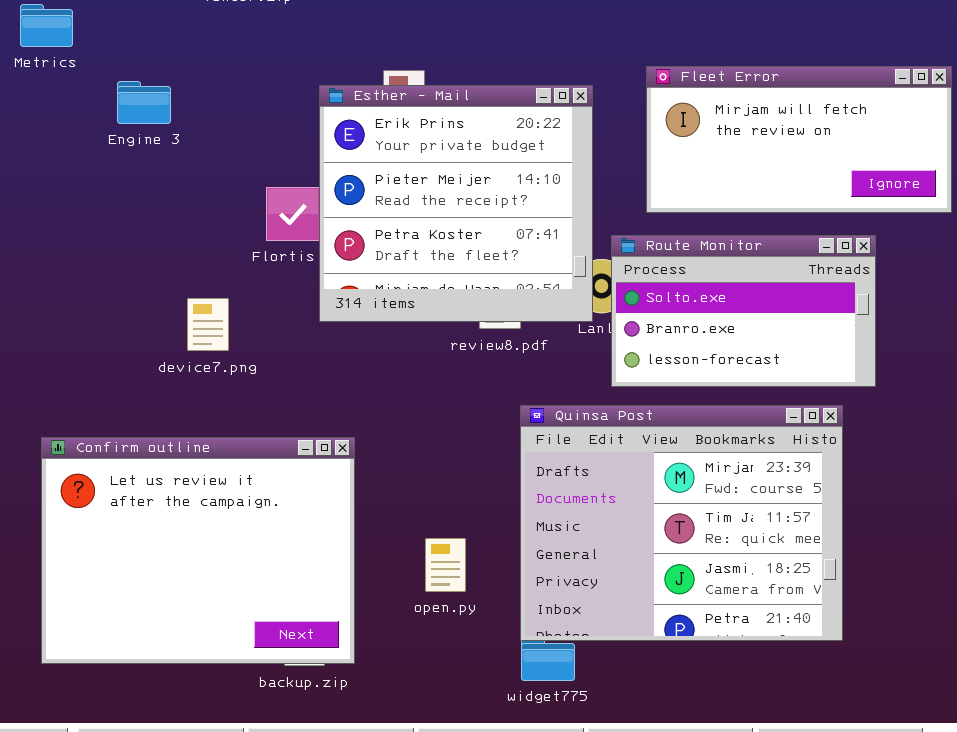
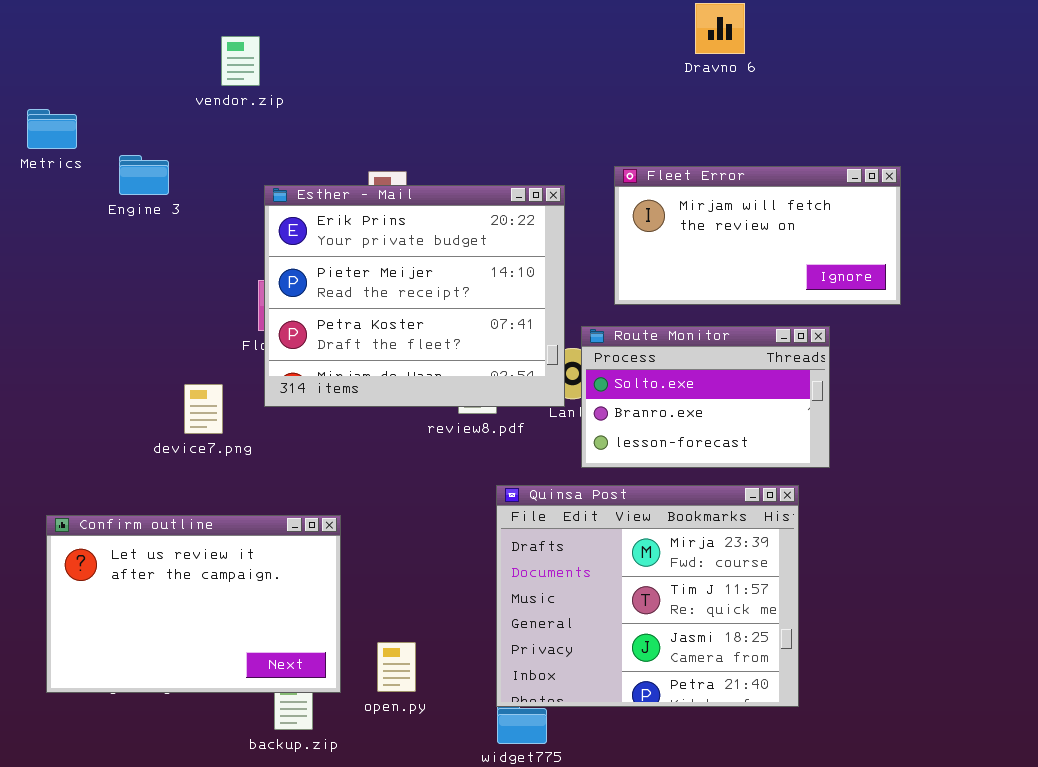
Engine 3: [117,81,171,124] -> [119,155,169,195], moved
Esther - Mail: [319,85,593,322] -> [264,185,565,407], resized
Confirm outline: [41,437,355,664] -> [46,515,341,693], resized
open.py: [425,538,466,592] -> [377,642,416,692], moved

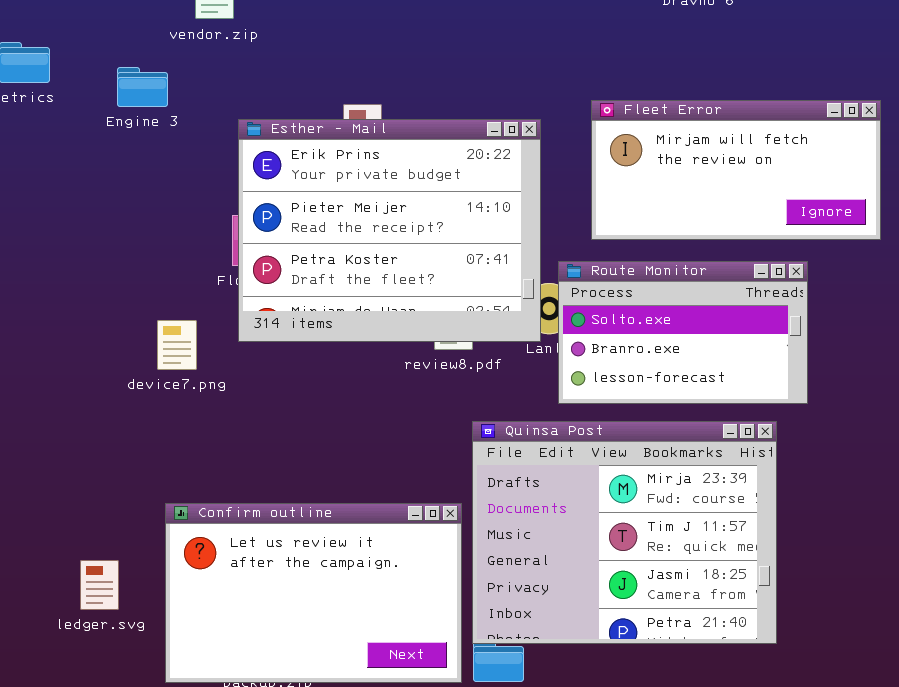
Engine 3: [119,155,169,195] -> [117,67,168,107], moved
Confirm outline: [46,515,341,693] -> [165,503,462,683], moved

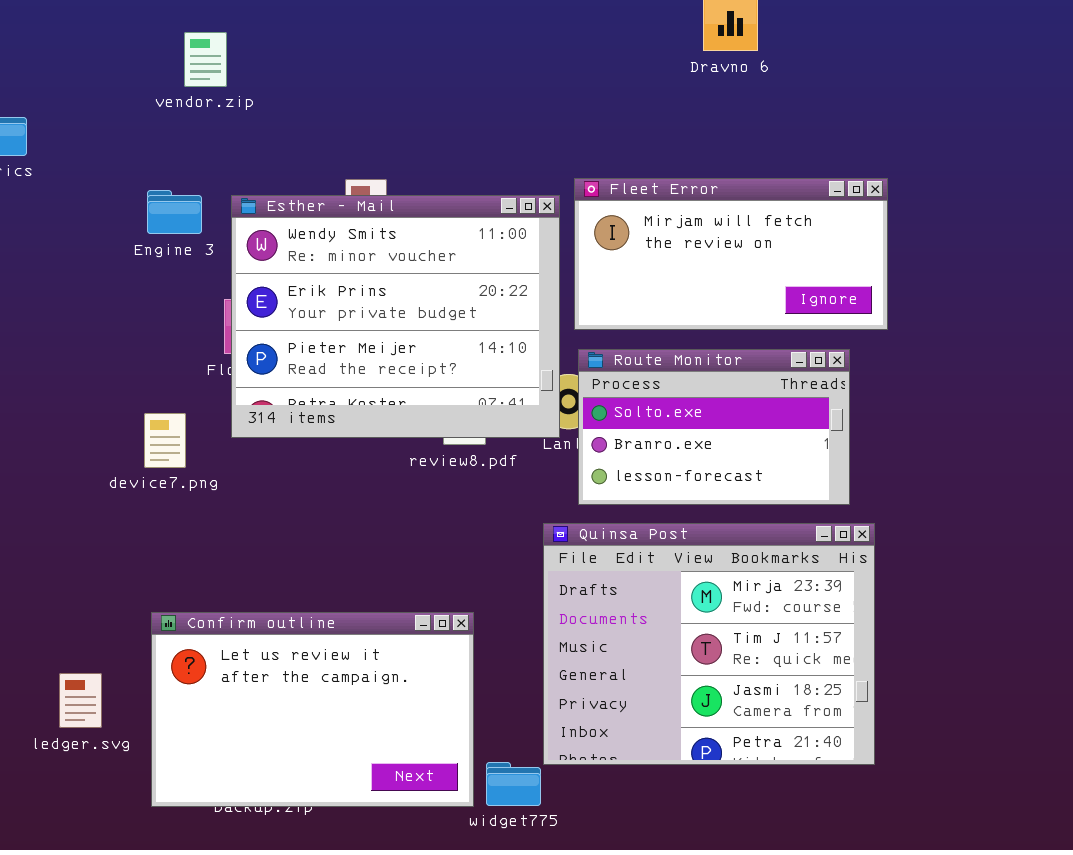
Engine 3: [117,67,168,107] -> [147,190,202,234], moved
Fleet Error: [591,100,881,240] -> [574,178,888,330], moved
Esther - Mail: [238,119,541,342] -> [231,195,560,438], scrolled up 1 row
Quinsa Post: [472,421,777,644] -> [543,523,875,765], moved

